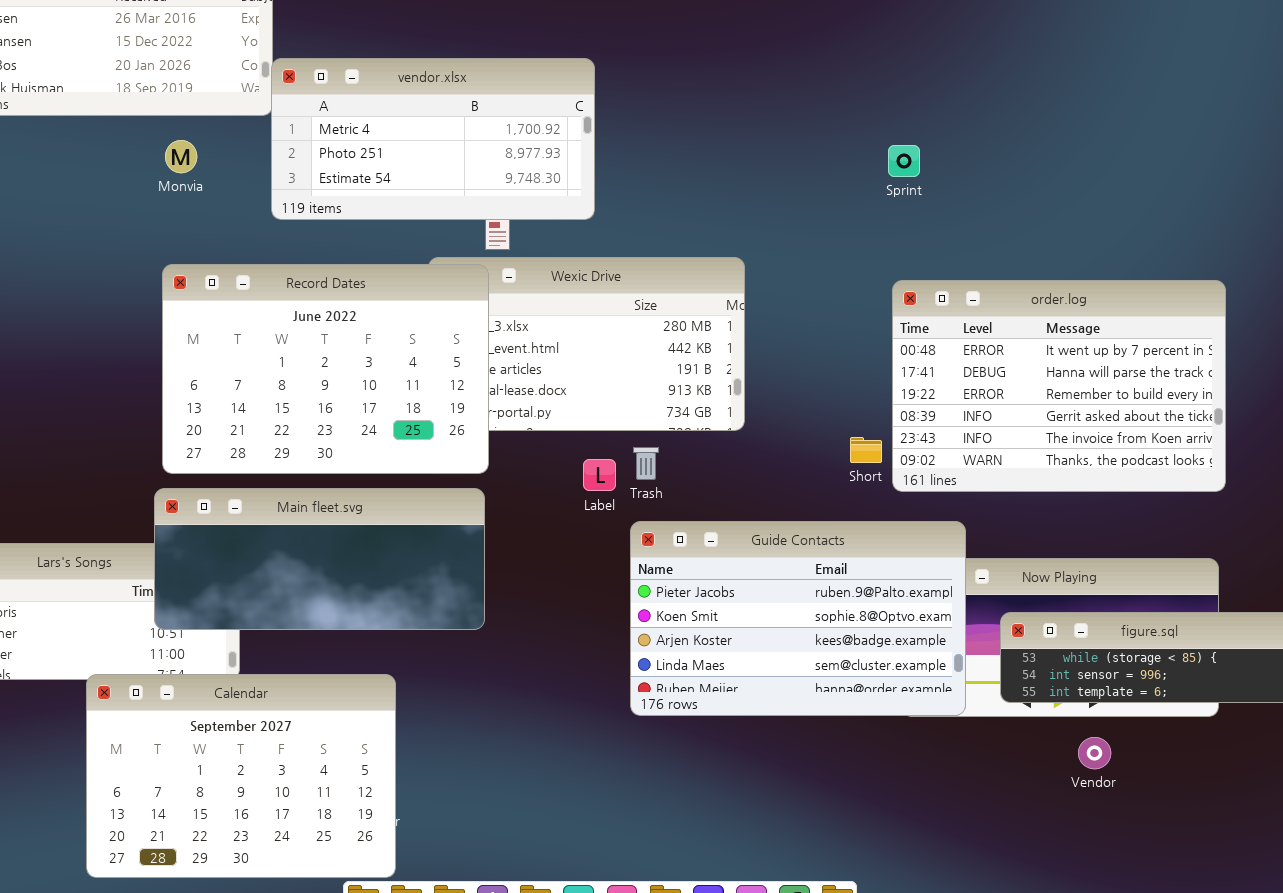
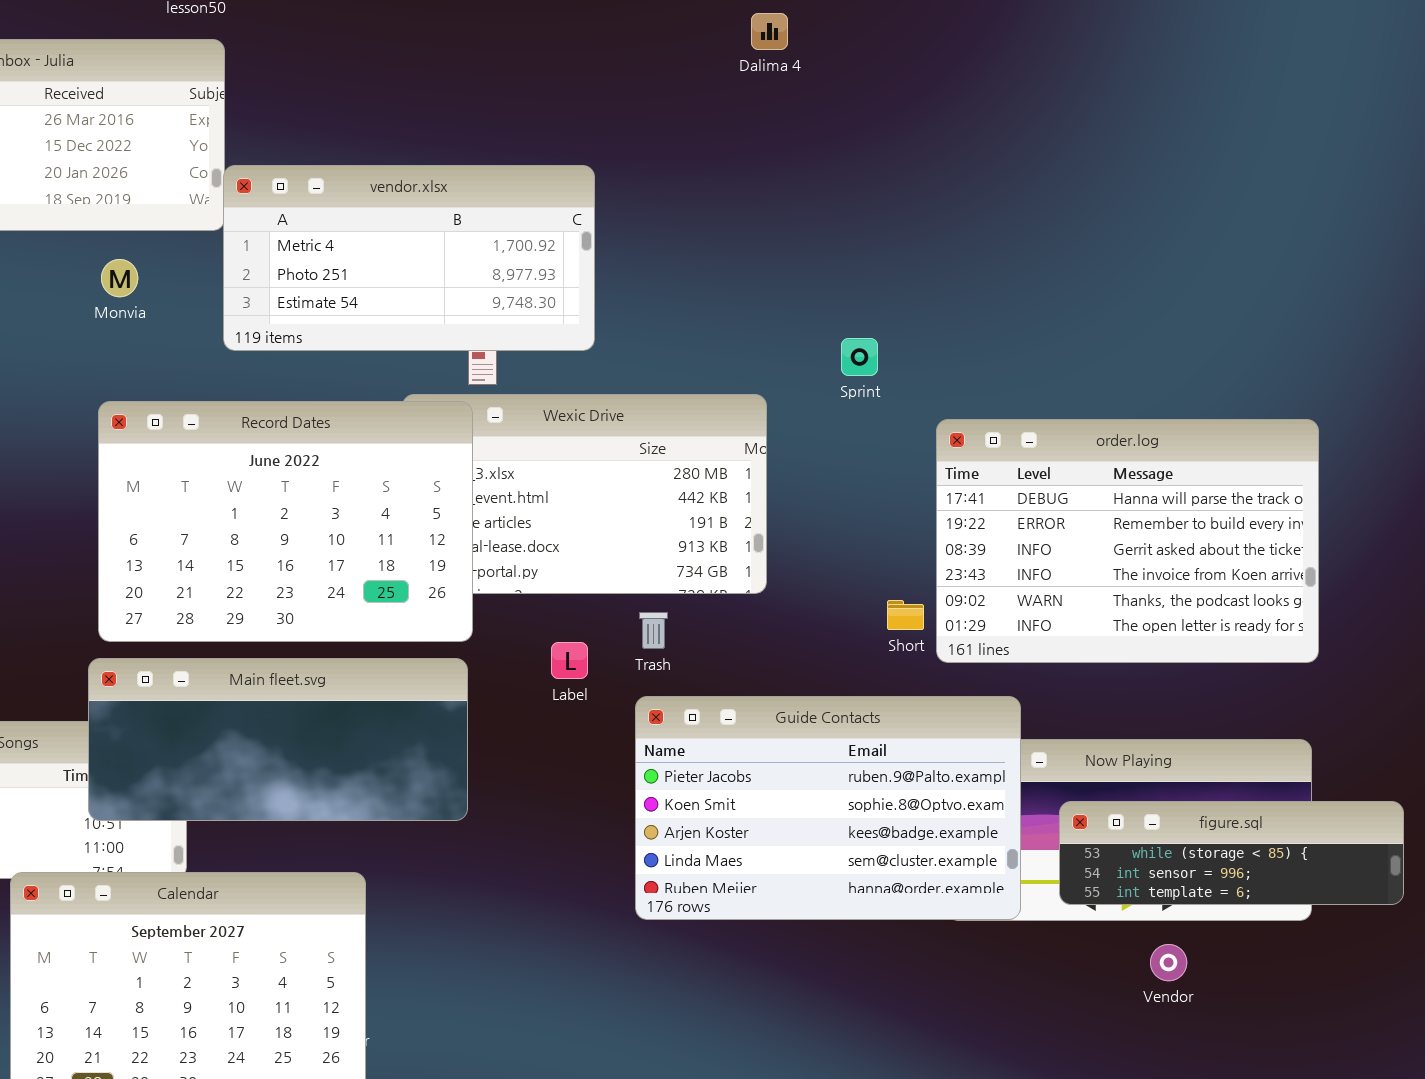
Sprint: [888,145,920,177] -> [841,338,878,376], moved
order.log: [892,280,1226,492] -> [936,419,1319,663], scrolled down 1 row
Label: [583,459,616,491] -> [551,642,588,679], moved

